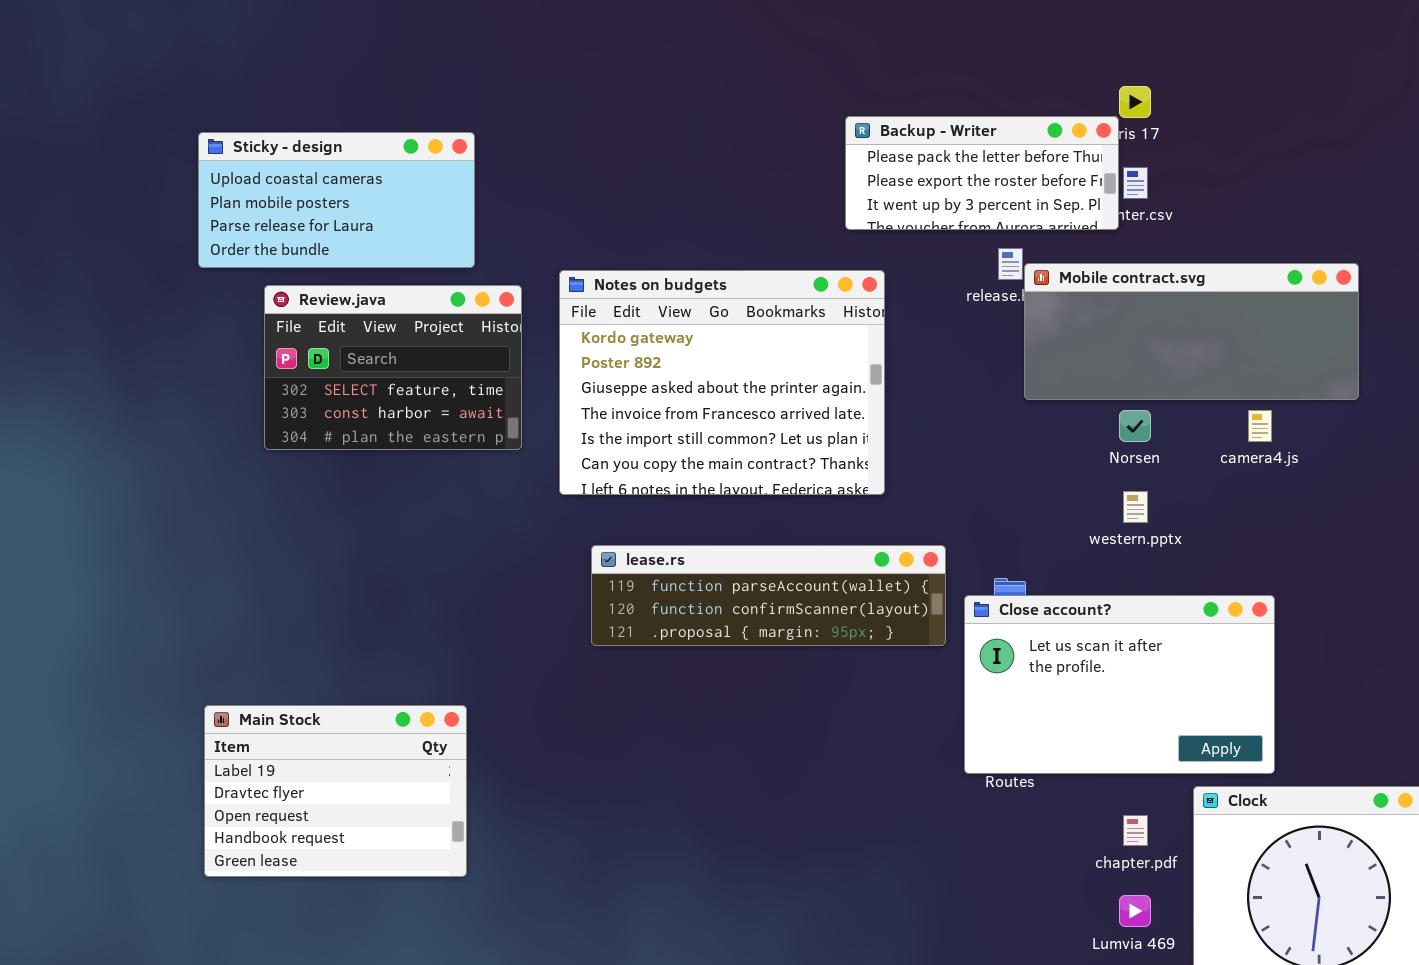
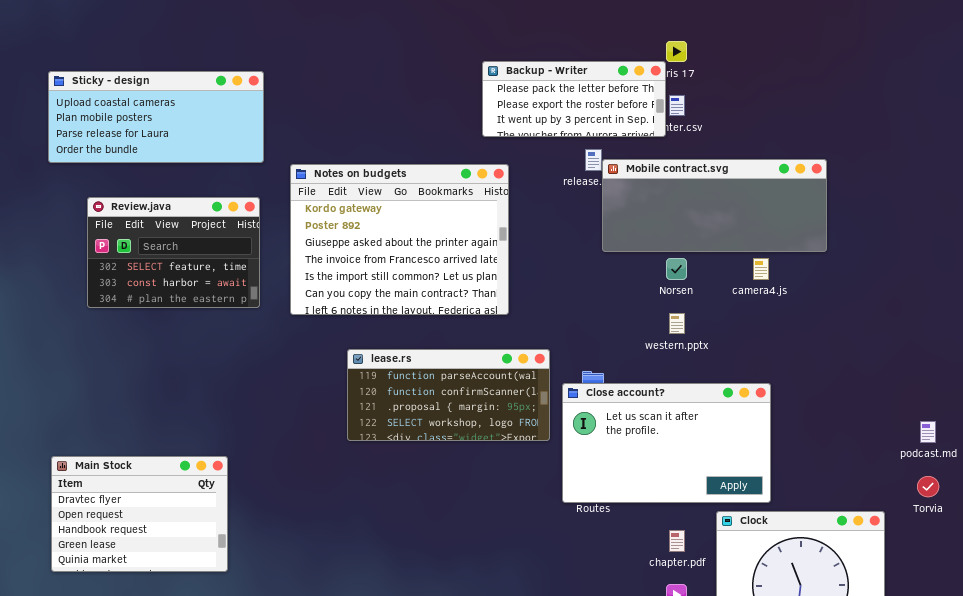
Sticky - design: [198,132,475,268] -> [48,71,264,163], resized
Review.java: [264,285,522,450] -> [87,197,260,308], moved
lease.rs: [591,545,946,646] -> [347,349,550,441], resized
Main Stock: [204,705,467,877] -> [51,456,228,572], scrolled down 1 row

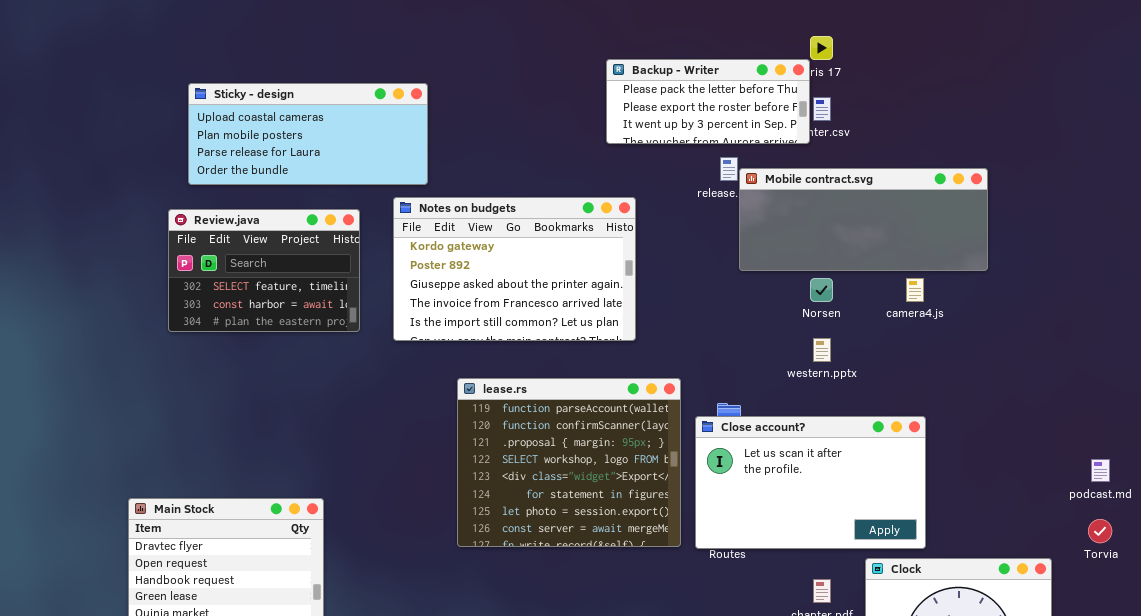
Sticky - design: [48,71,264,163] -> [188,83,428,185], moved
Notes on budgets: [290,164,509,315] -> [393,197,636,341], resized
lease.rs: [347,349,550,441] -> [457,378,681,547], resized

